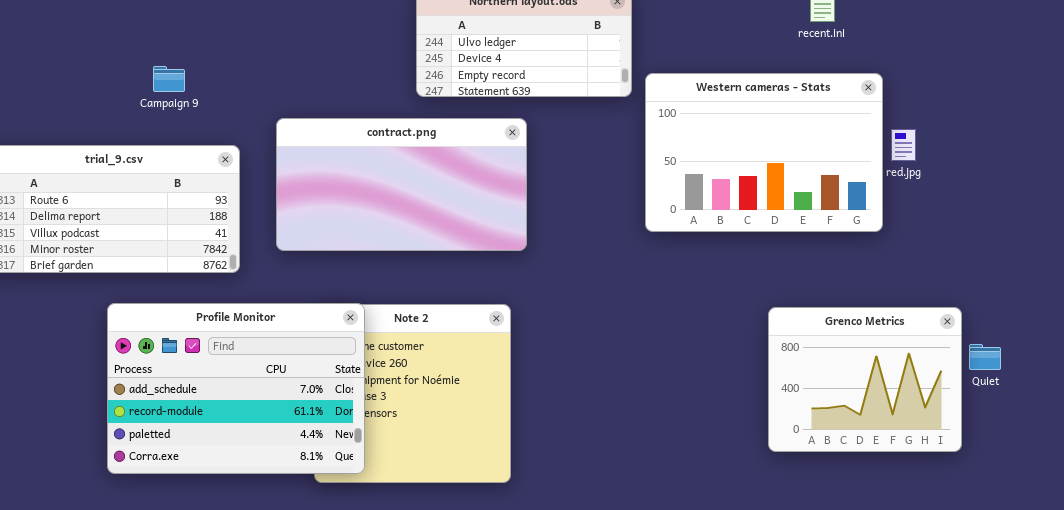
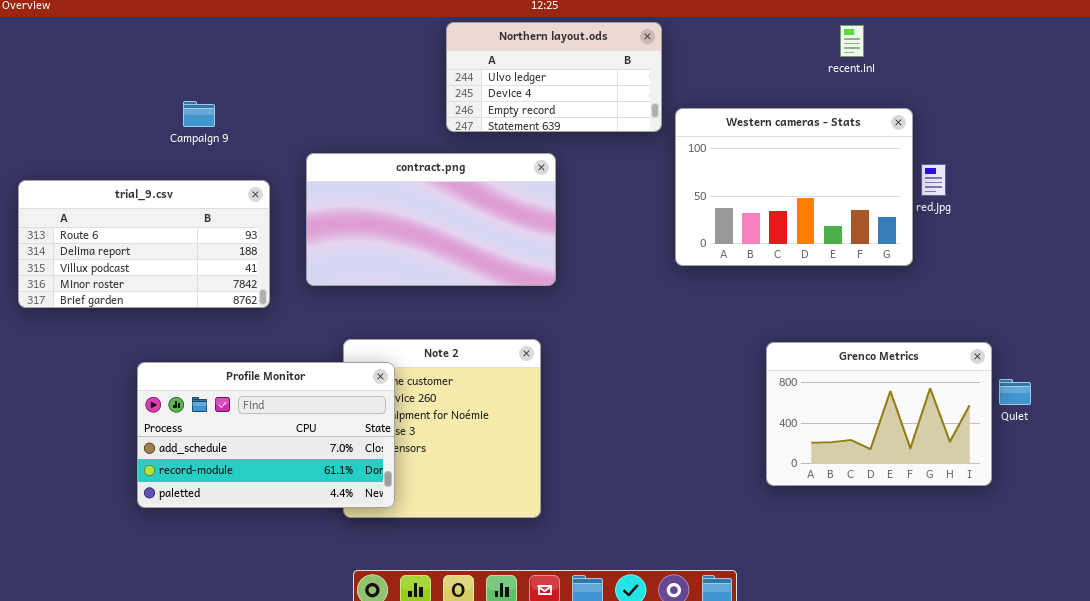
Profile Monitor: [107,303,365,474] -> [137,362,395,508], resized
Grenco Metrics: [768,307,962,452] -> [766,342,992,486], resized

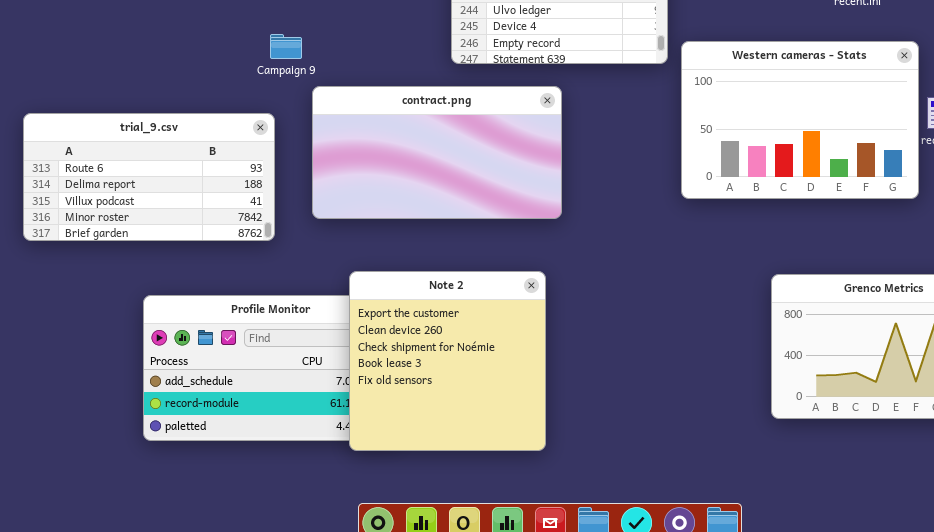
Campaign 9: [183,101,215,127] -> [270,34,302,59], moved
Note 2: [343,339,541,518] -> [349,271,546,451], raised

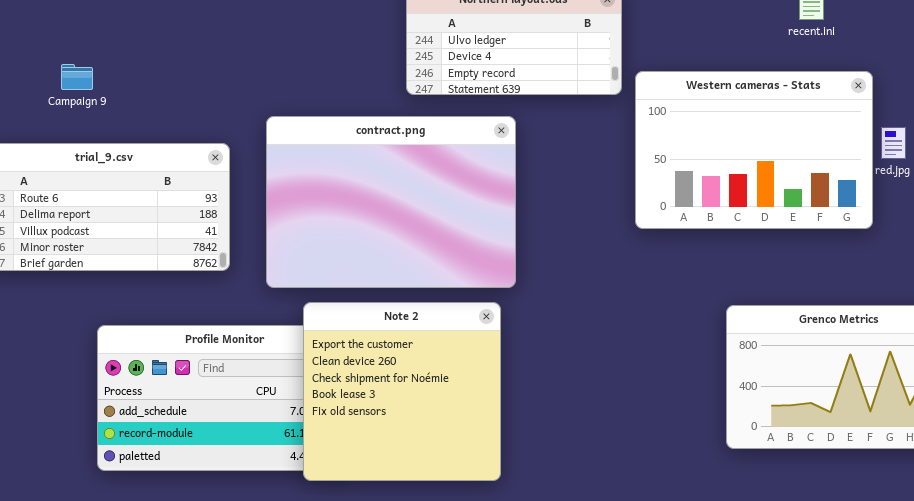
Campaign 9: [270,34,302,59] -> [61,64,93,90], moved
contract.png: [312,86,562,219] -> [266,116,516,288], resized

